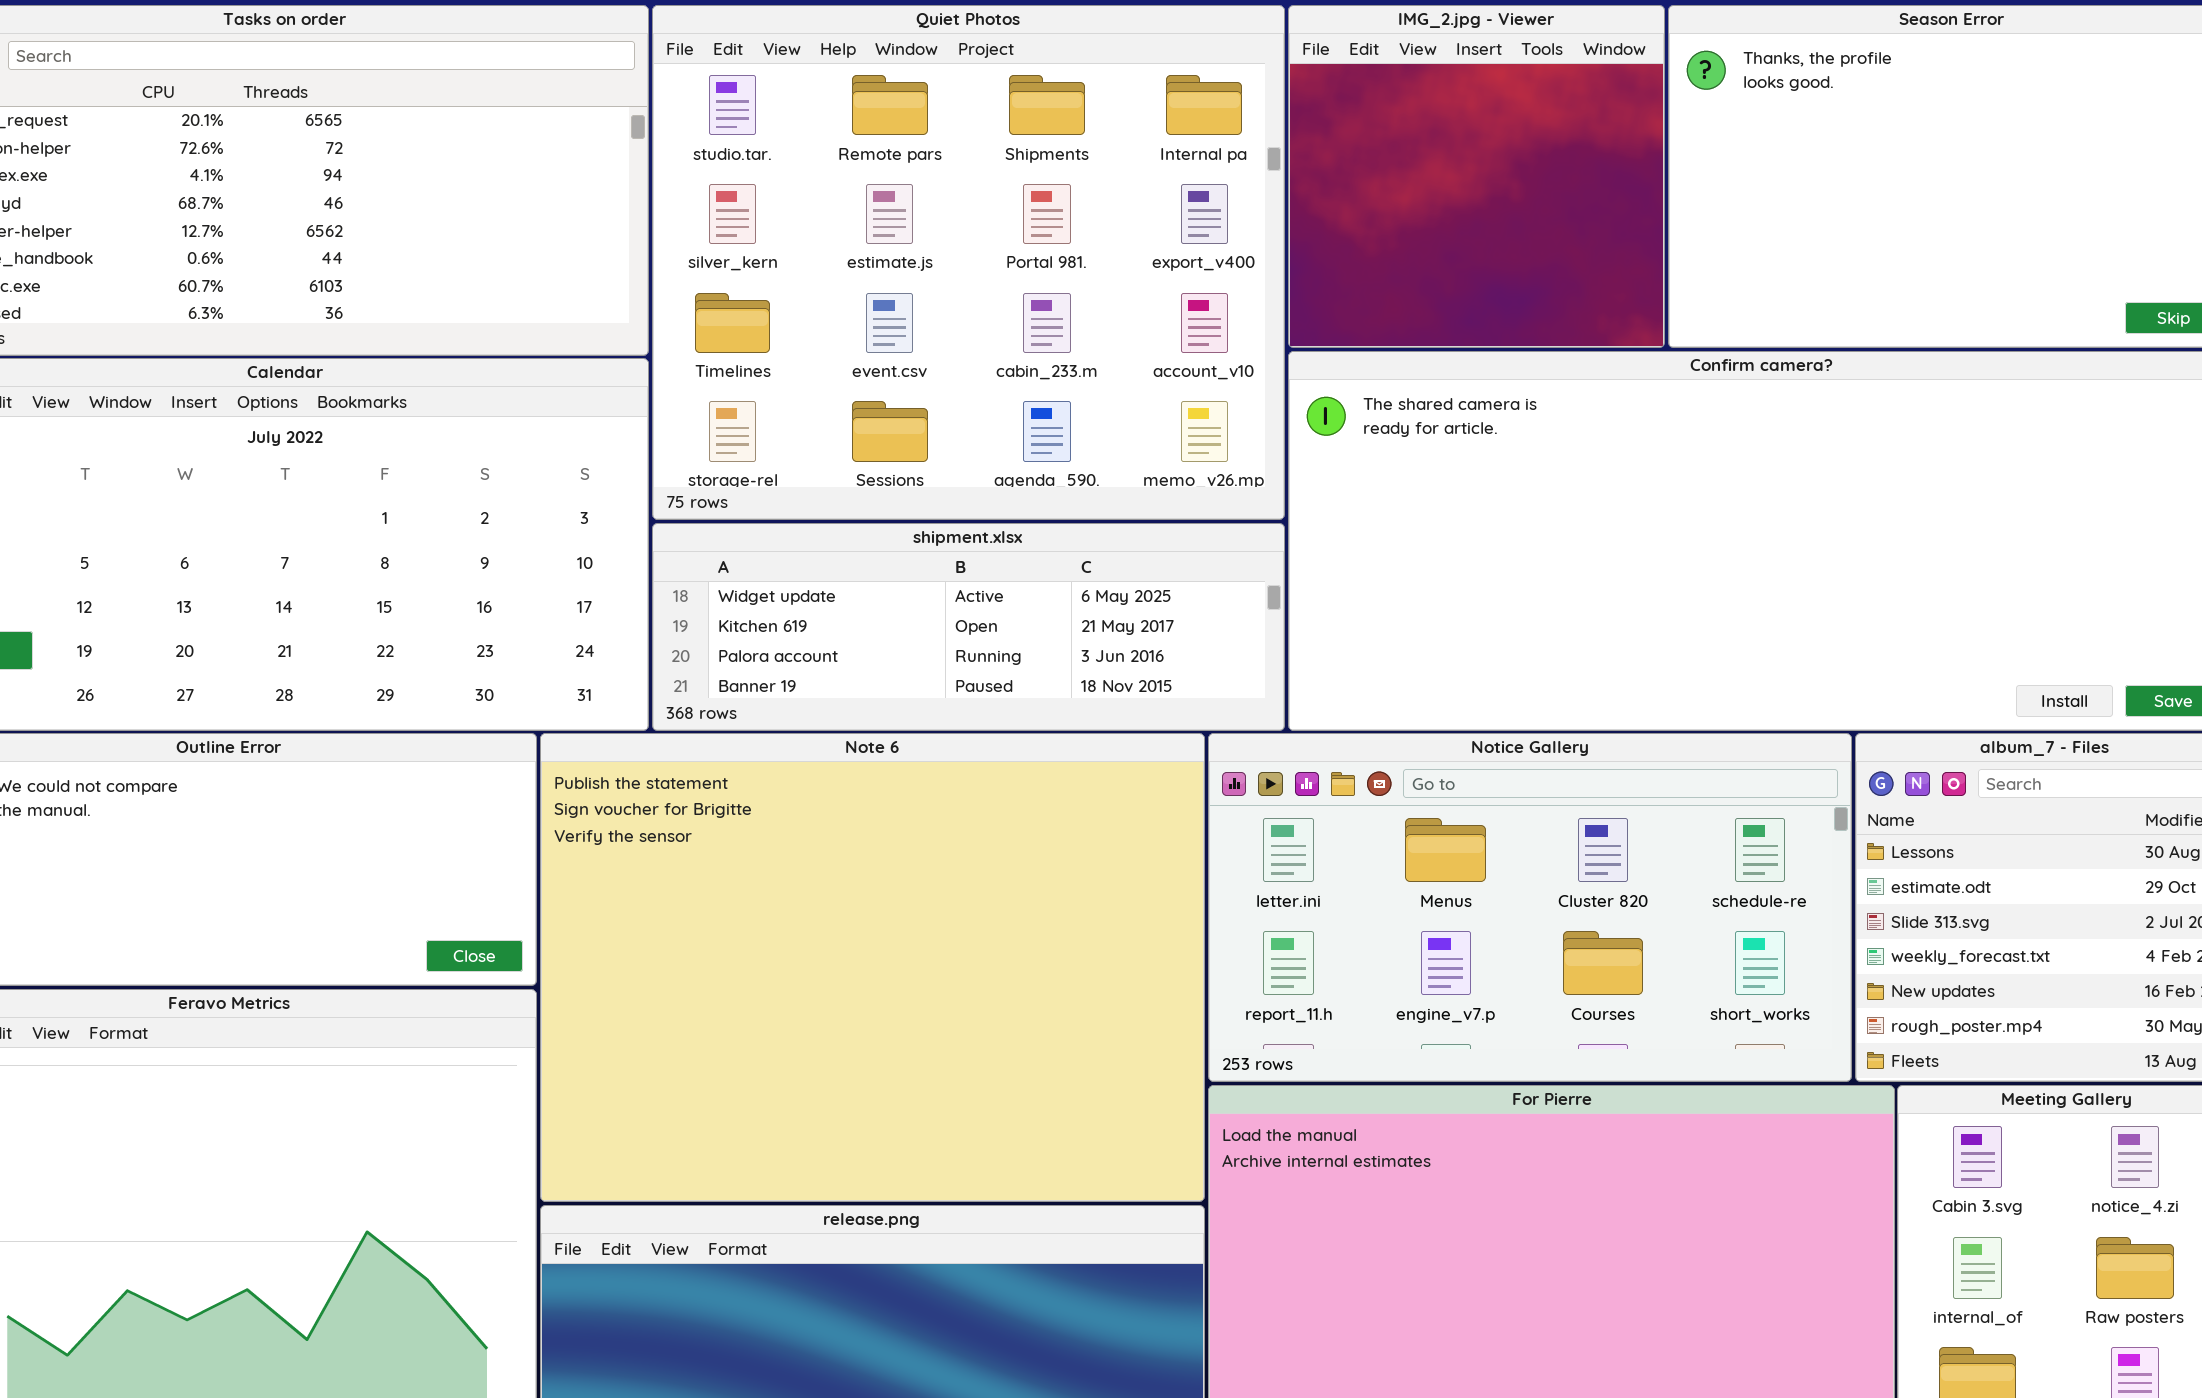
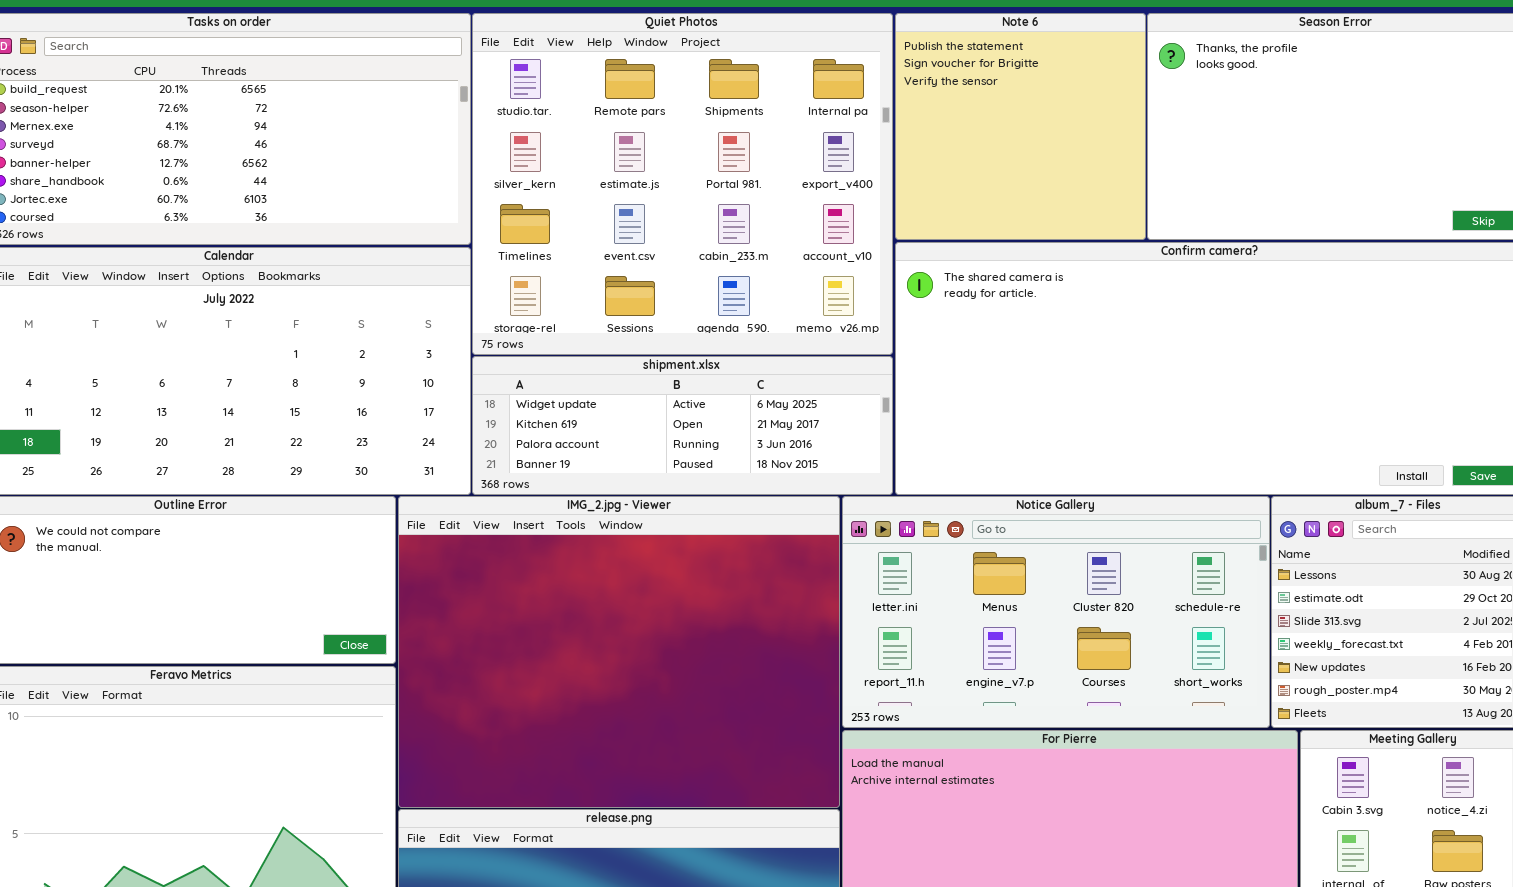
IMG_2.jpg - Viewer: [1288,5,1665,348] -> [398,496,840,808], moved, resized
Note 6: [540,733,1205,1202] -> [895,13,1146,240], moved, resized

